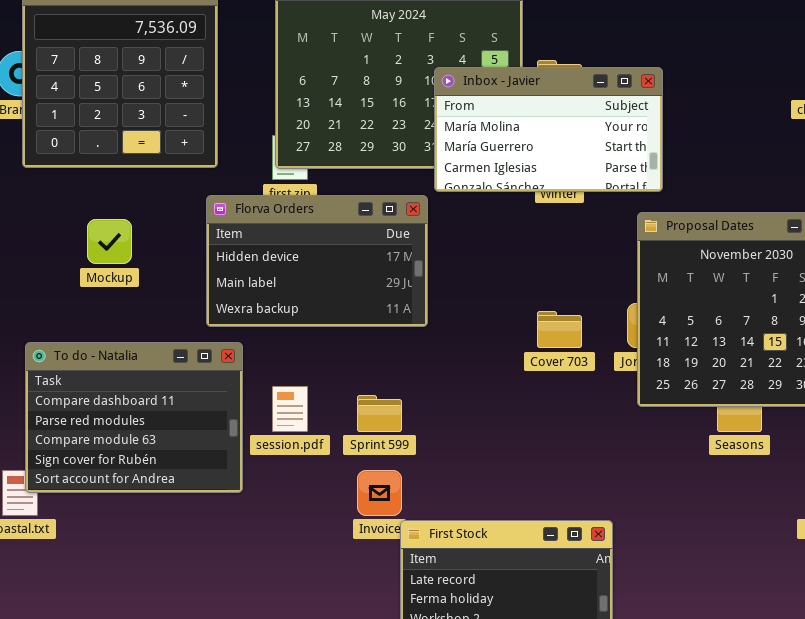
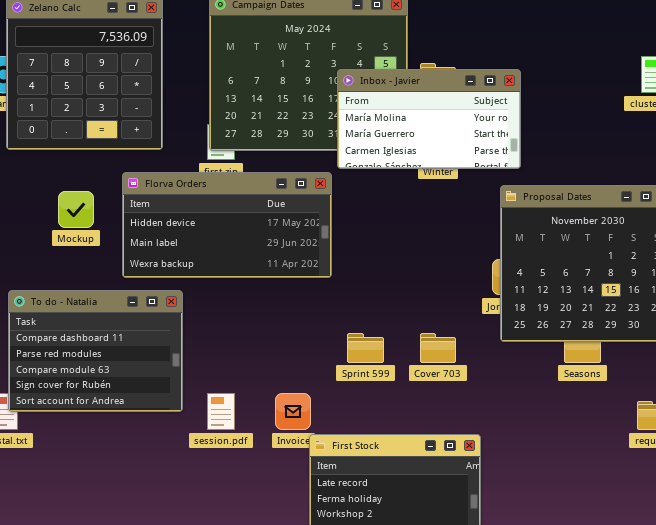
Florva Orders: [206,195,428,327] -> [122,172,332,278], resized
Cover 703: [537,311,582,348] -> [420,333,456,363], moved
session.pdf: [272,386,308,432] -> [207,393,235,430], moved
Sprint 599: [357,395,402,432] -> [347,333,384,363], moved

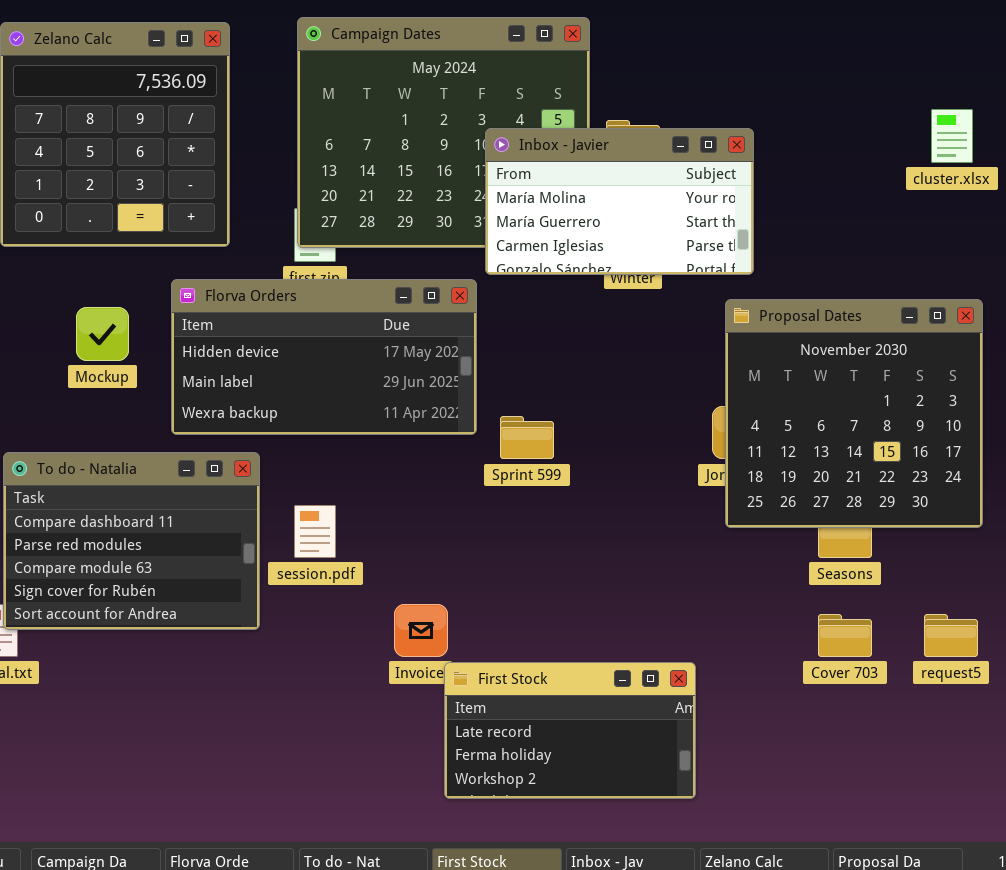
Sprint 599: [347,333,384,363] -> [500,416,554,459], moved
Cover 703: [420,333,456,363] -> [818,614,872,657], moved
session.pdf: [207,393,235,430] -> [294,505,336,558], moved

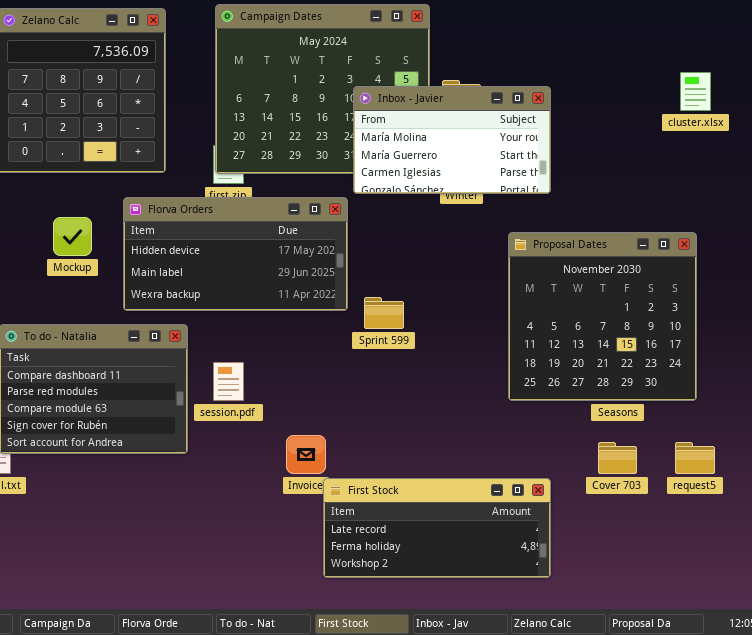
Proposal Dates: [725,299,983,528] -> [508,232,697,401], moved
First Stock: [444,662,696,799] -> [323,478,551,578], resized

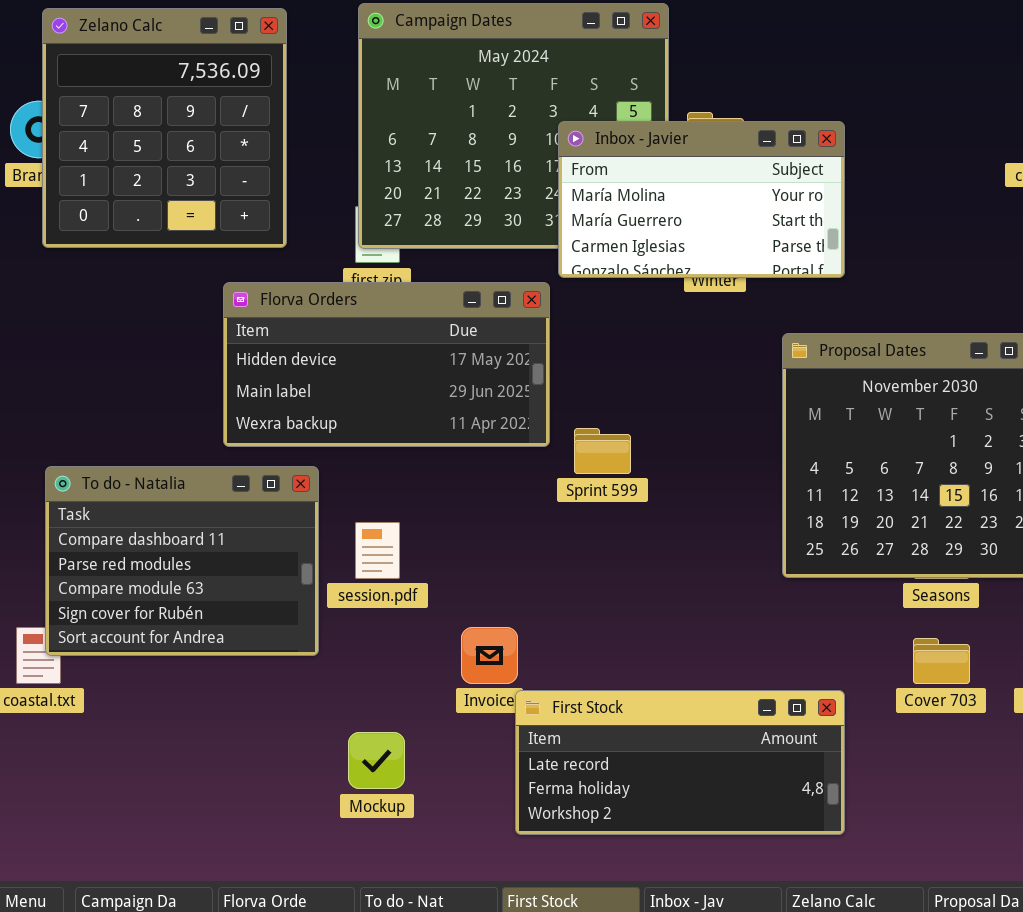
Mockup: [53,217,92,256] -> [348,732,405,789], moved

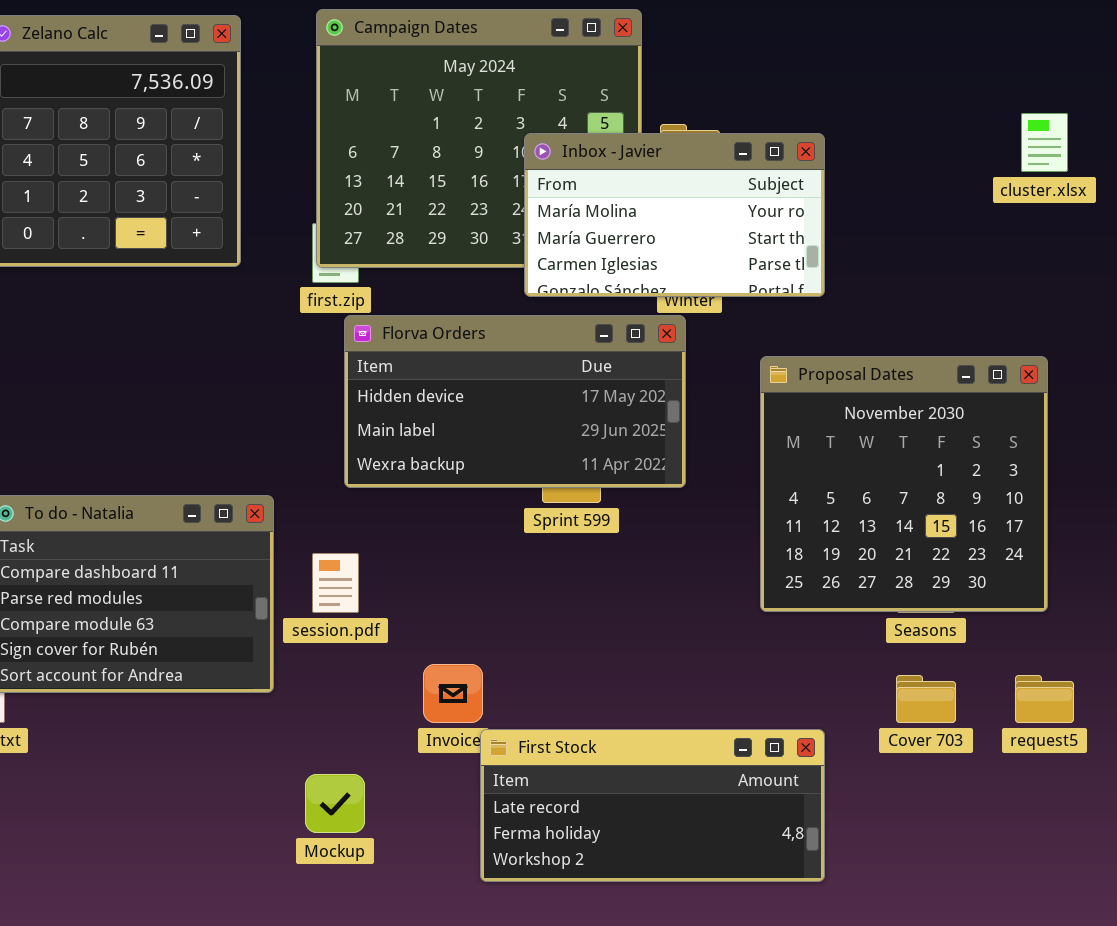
Florva Orders: [223,282,550,447] -> [344,315,686,488], moved

